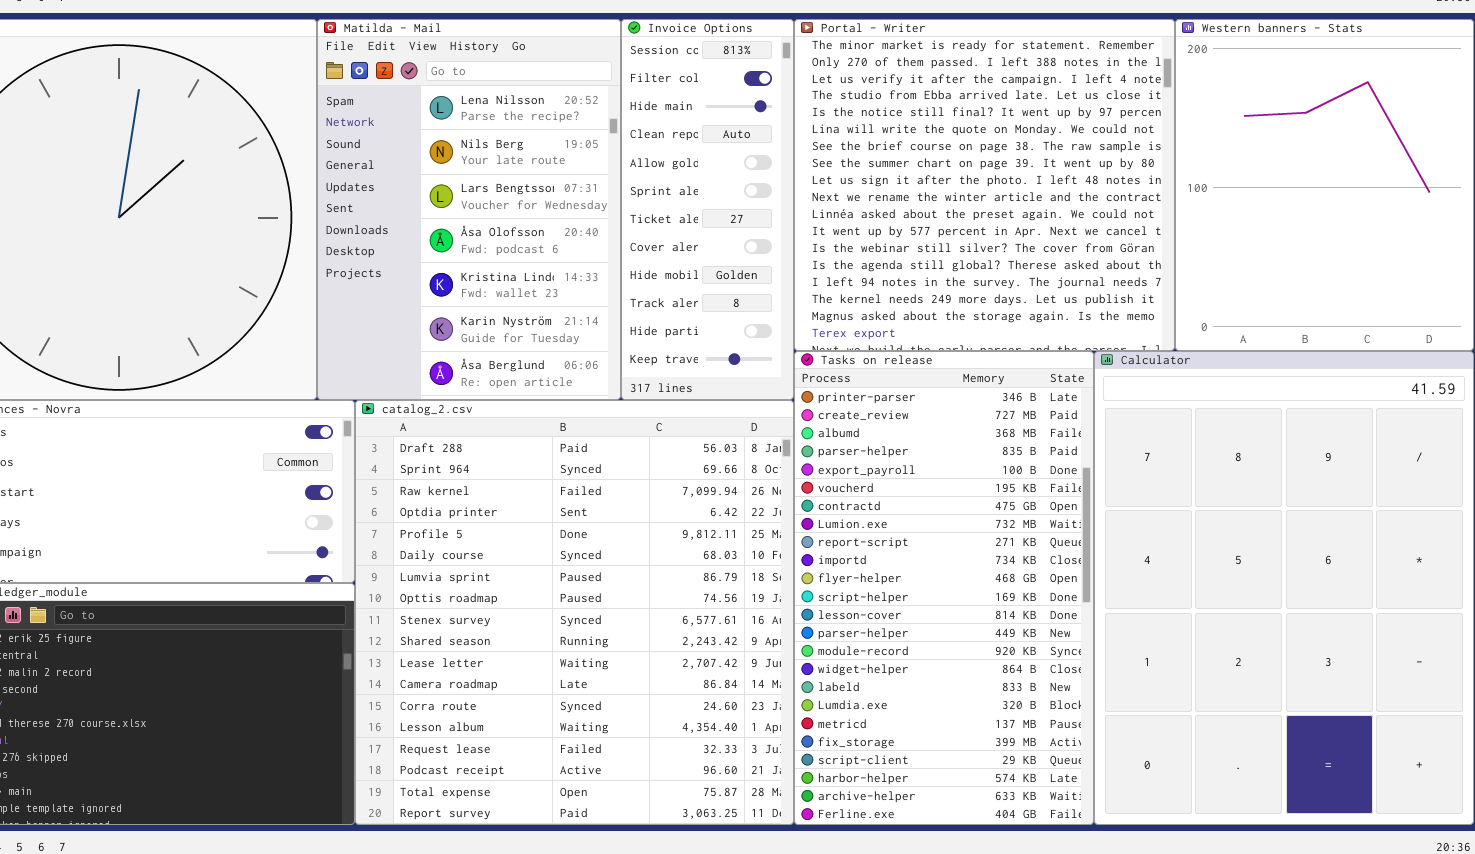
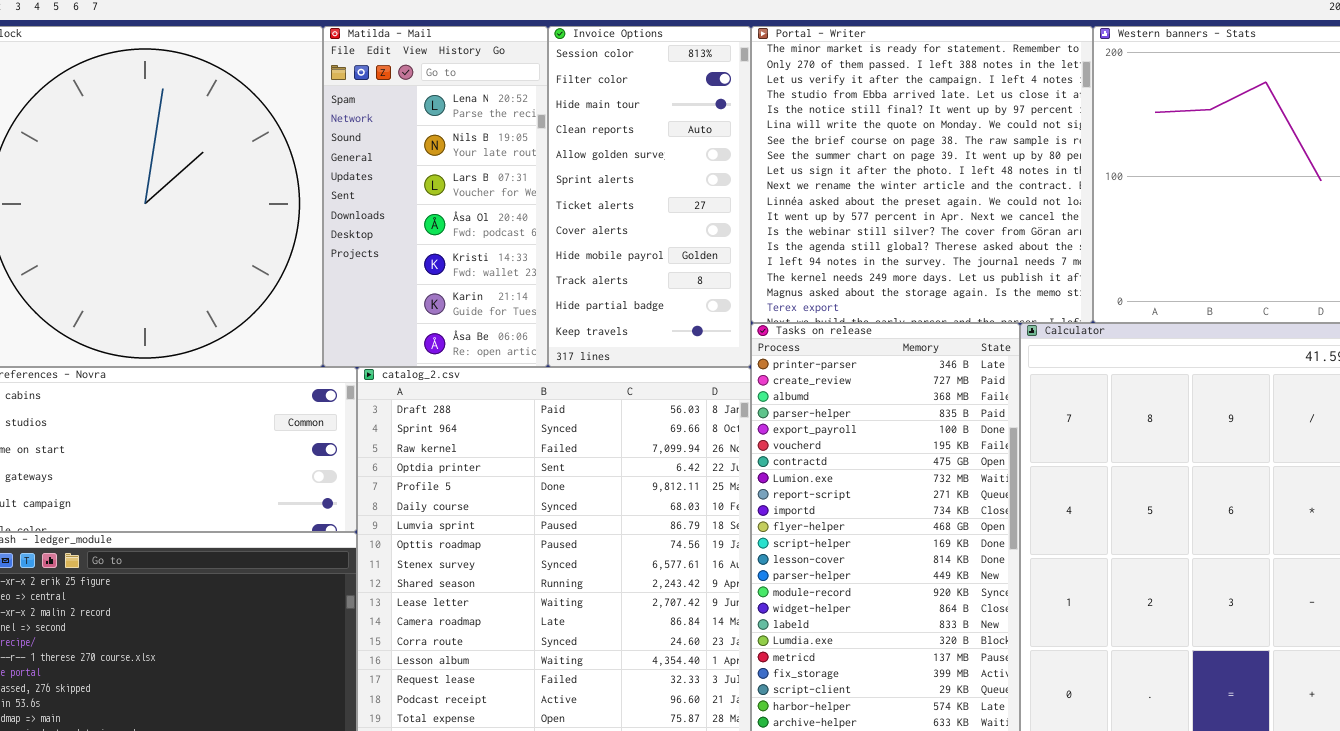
Matilda - Mail: [317,19,621,400] -> [323,26,548,367], resized
Invoice Options: [621,19,794,400] -> [548,26,751,367], resized

